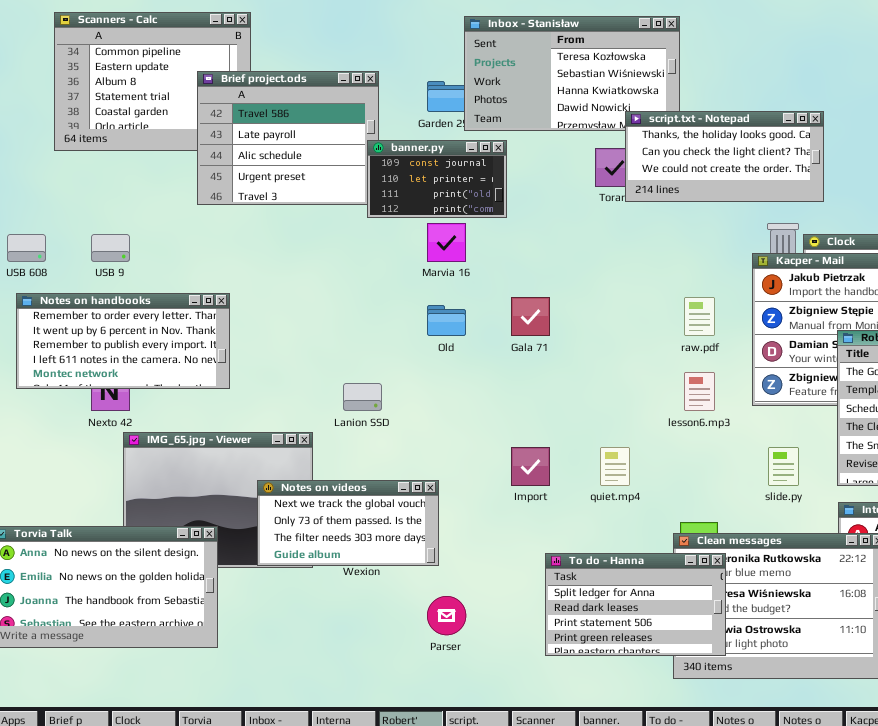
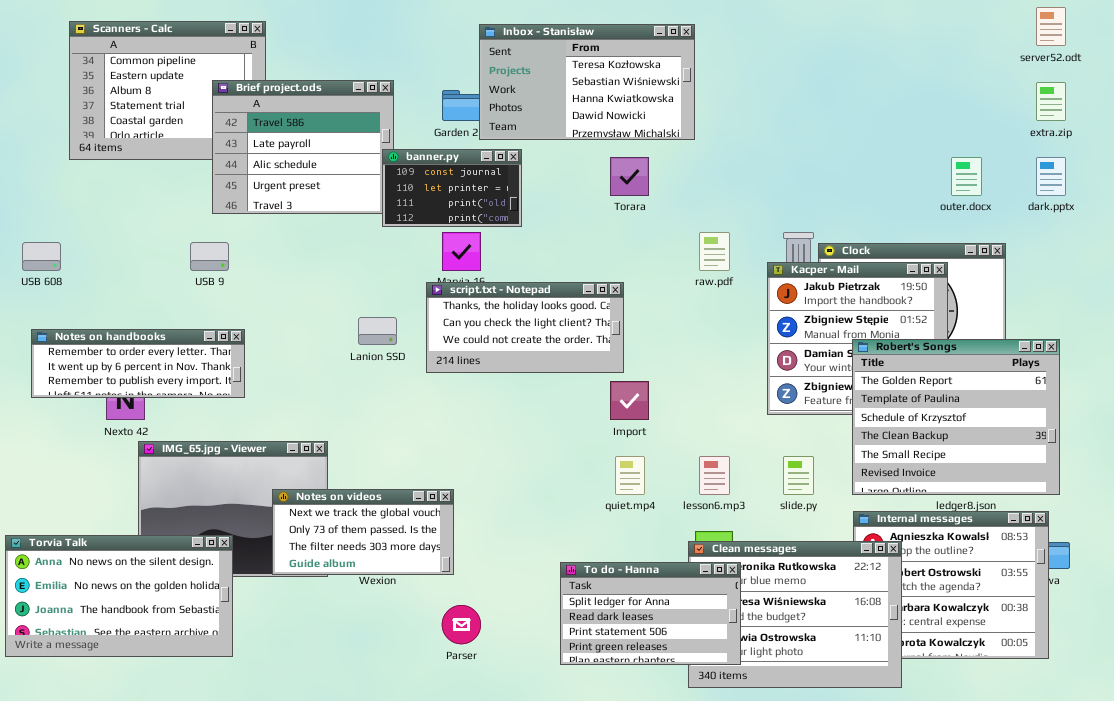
script.txt - Notepad: [625,111,824,202] -> [426,282,624,373], moved
USB 9: [91,234,130,262] -> [190,242,229,271], moved
Notes on handbooks: [16,293,230,389] -> [31,329,245,398], resized
raw.pdf: [684,297,715,336] -> [699,232,730,271], moved
lesson6.mp3: [684,372,715,411] -> [699,456,730,495], moved
Lanion SSD: [343,383,382,411] -> [358,317,397,345], moved
Import: [511,447,550,486] -> [610,381,649,420], moved

